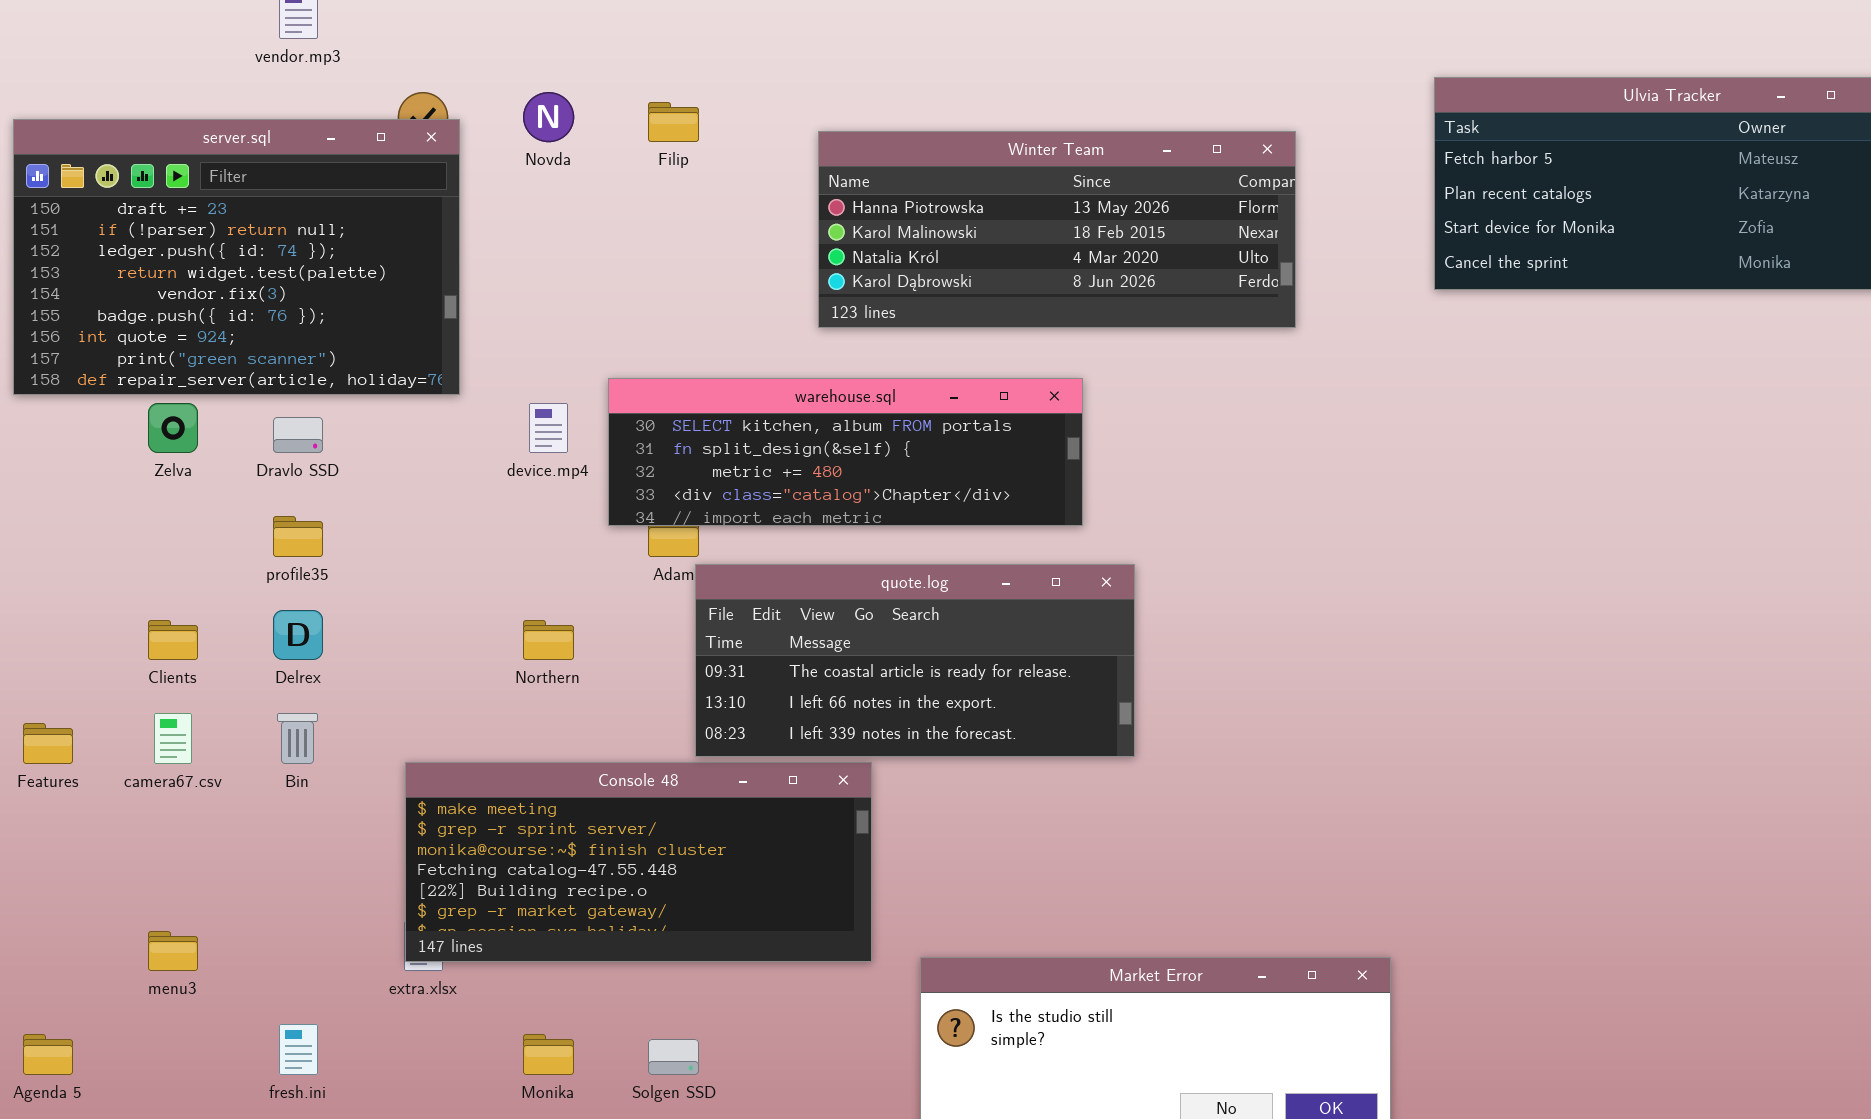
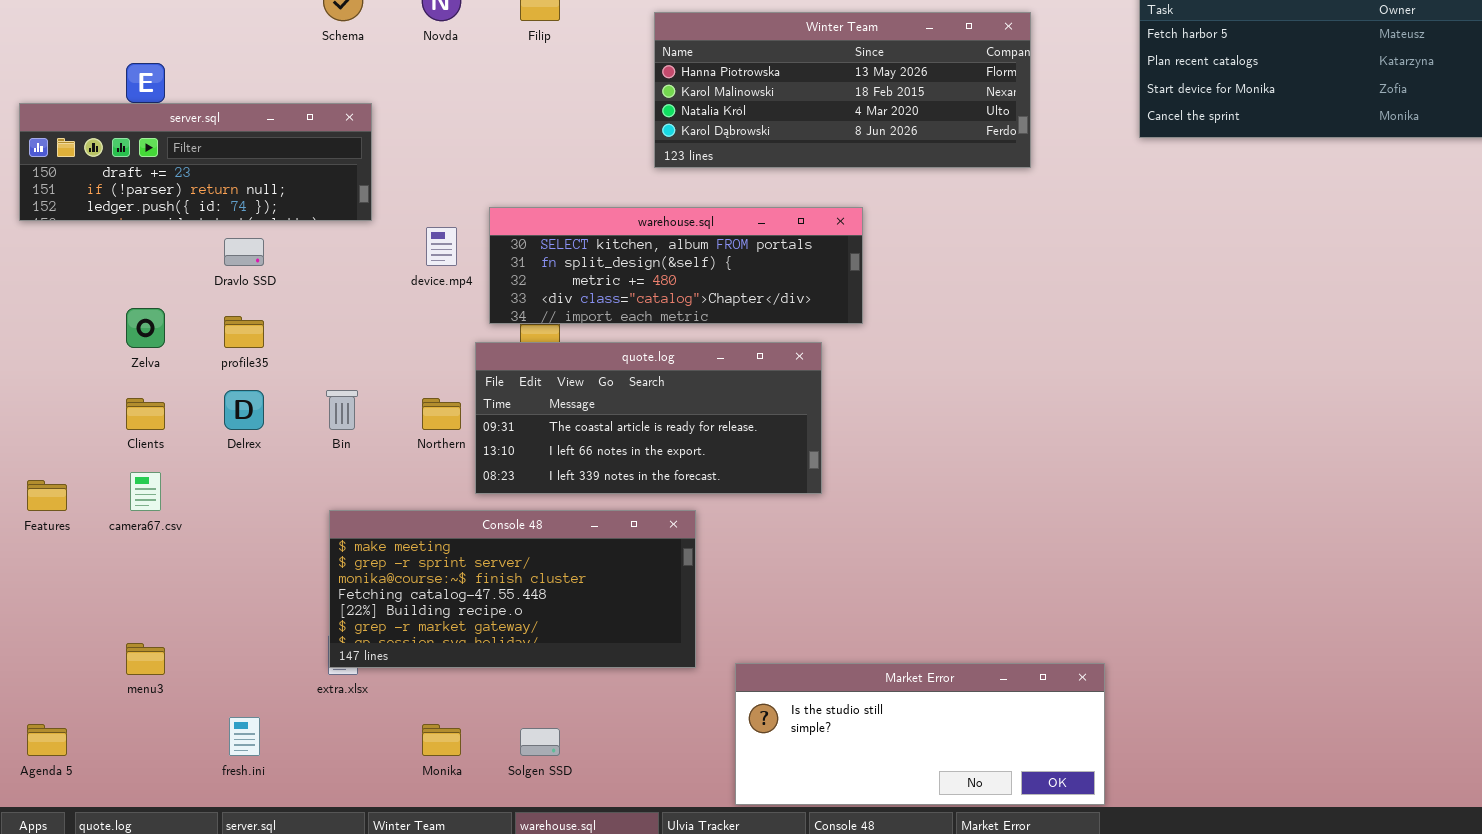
server.sql: [13,119,460,395] -> [19,103,372,221], resized
Zelva: [148,403,198,453] -> [126,308,165,348], moved
quote.log: [695,564,1135,757] -> [475,342,822,494], moved
Bin: [277,713,318,764] -> [326,390,358,430], moved

